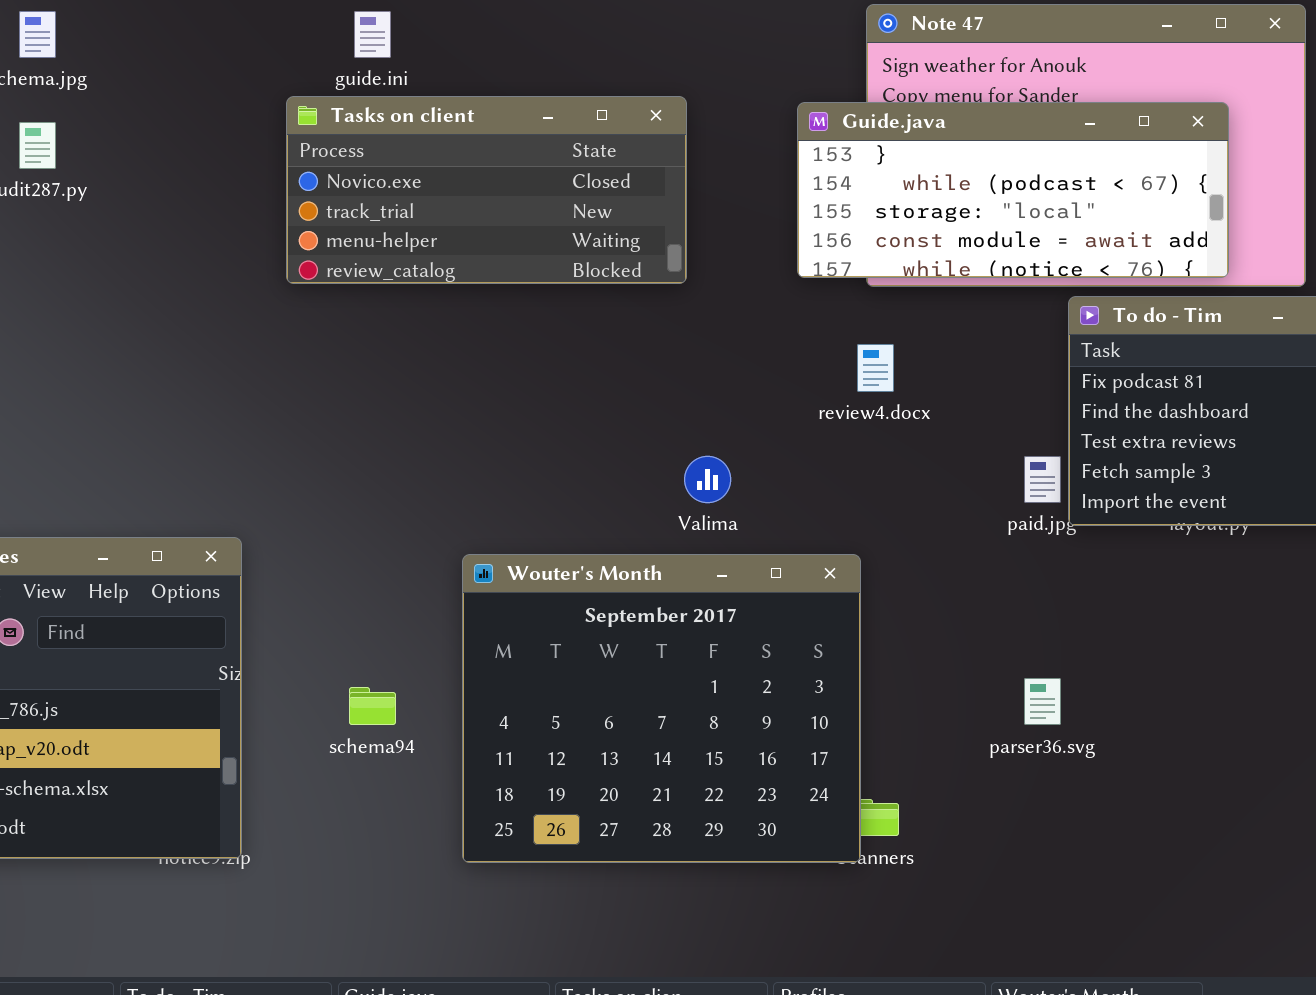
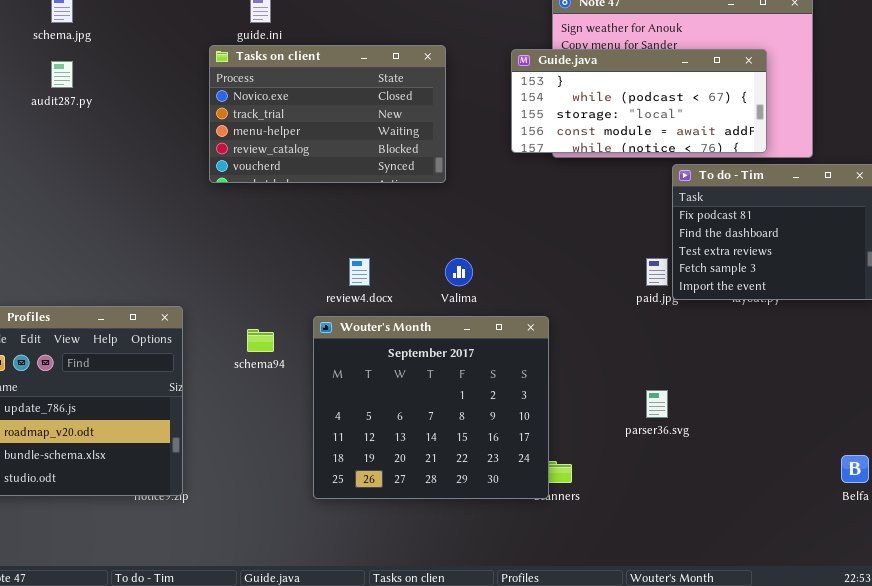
Tasks on client: [286,96,687,284] -> [209,45,446,183], resized
review4.docx: [857,344,894,392] -> [349,258,370,286], moved
schema94: [349,687,396,725] -> [247,329,274,352], moved

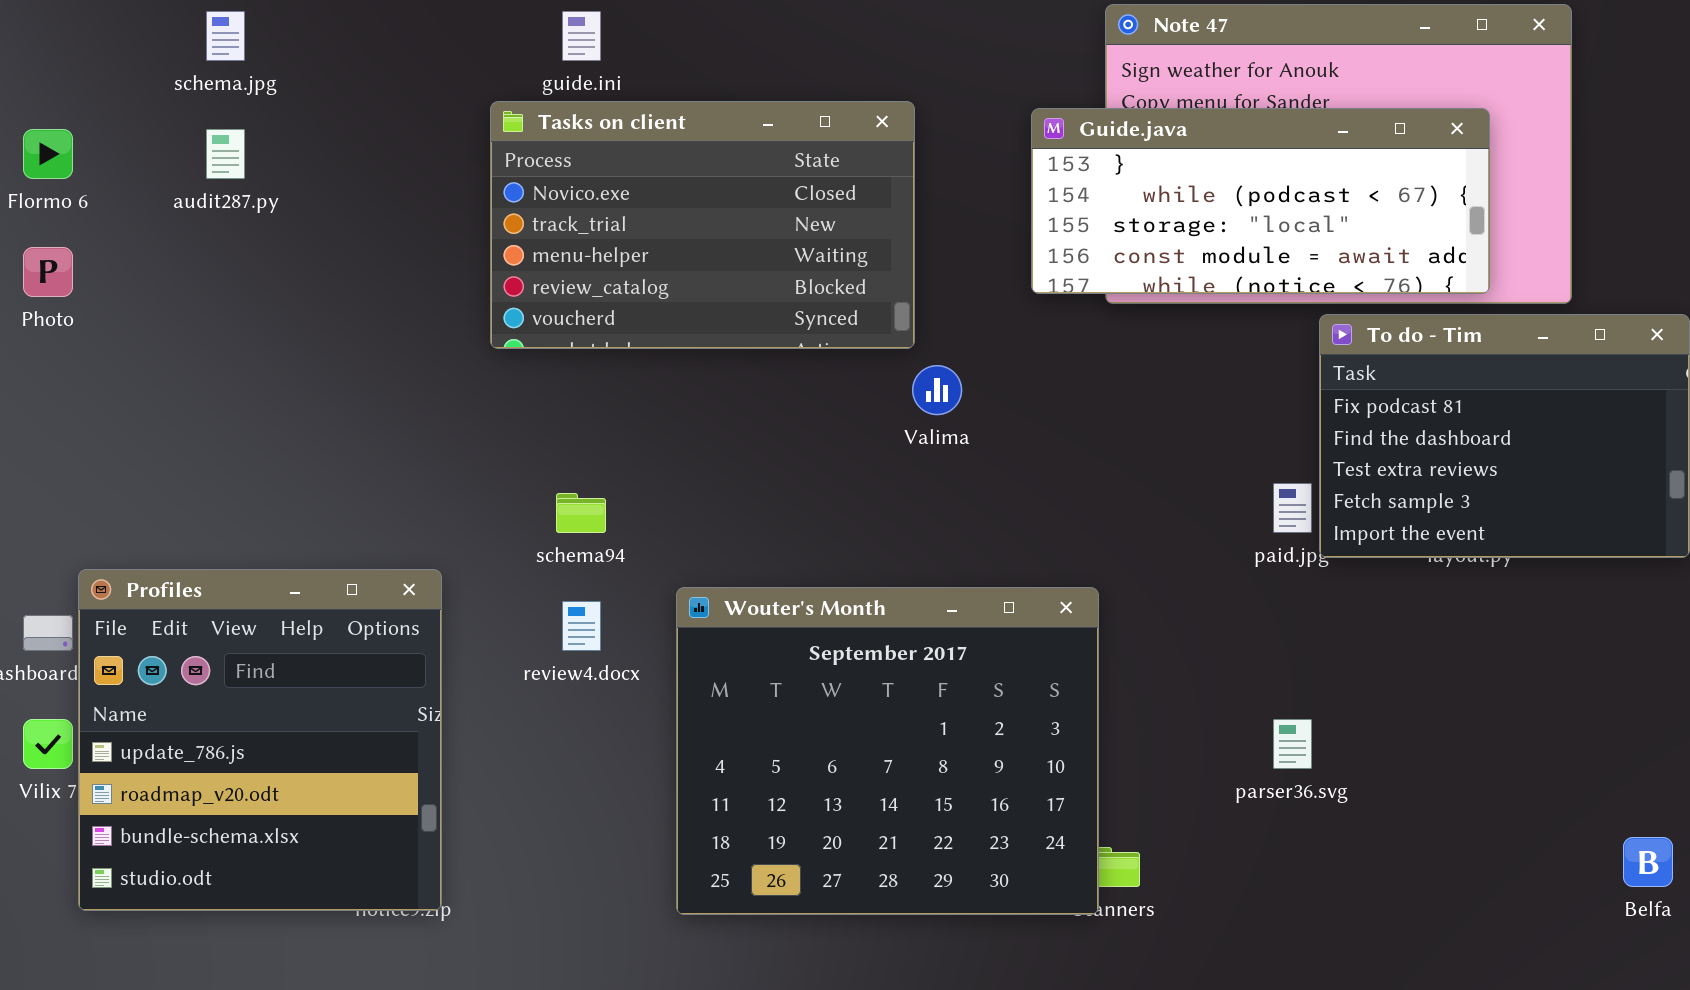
review4.docx: [349,258,370,286] -> [562,601,601,651], moved
Valima: [445,258,473,286] -> [912,365,962,415], moved
schema94: [247,329,274,352] -> [556,493,606,533], moved

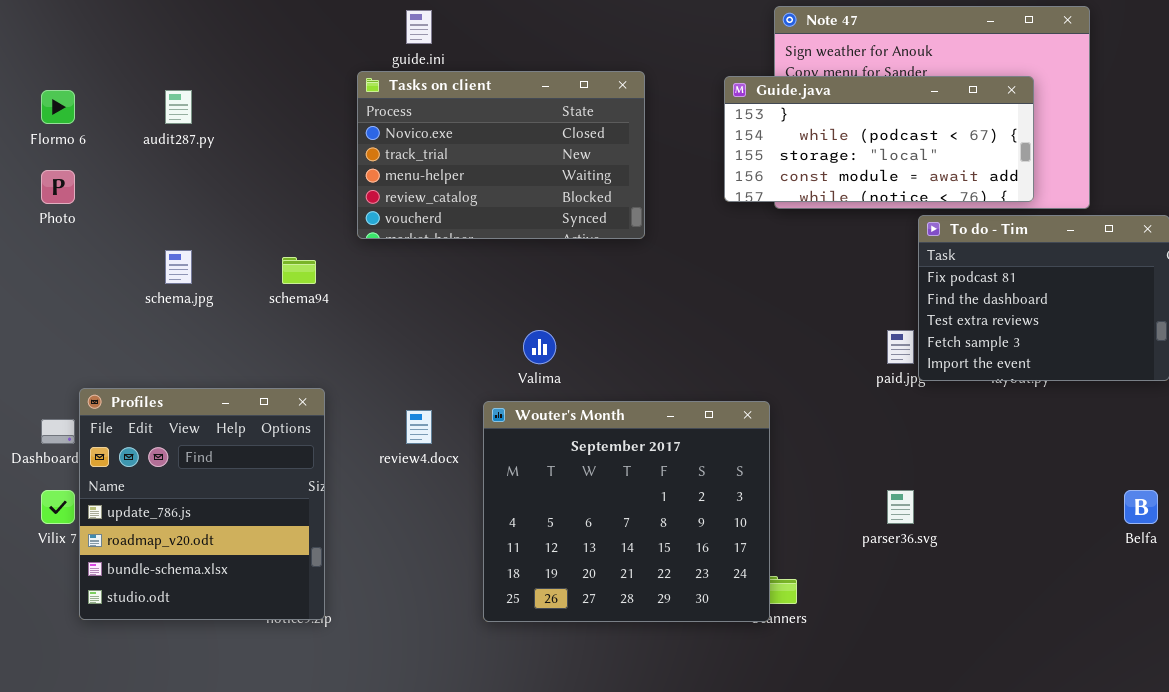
schema.jpg: [206,11,245,61] -> [165,250,192,284], moved
Valima: [912,365,962,415] -> [523,330,556,364], moved
schema94: [556,493,606,533] -> [282,257,316,284], moved
Belfa: [1623,837,1673,887] -> [1124,490,1158,524], moved

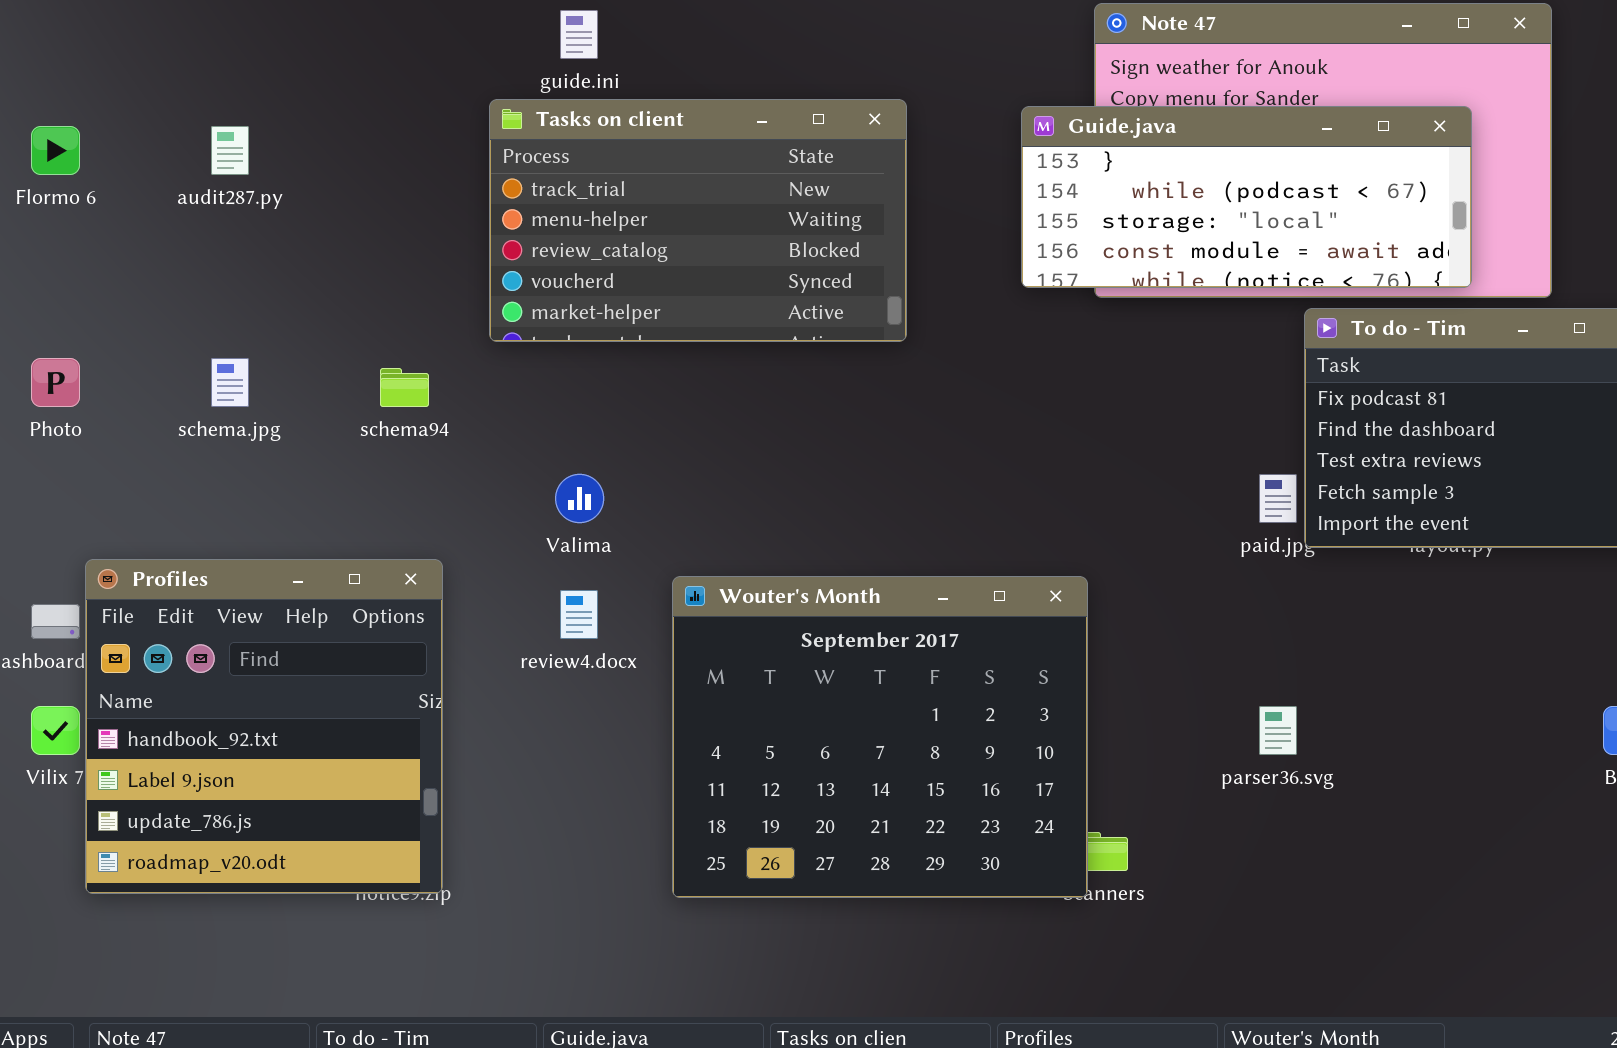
Tasks on client: [357,71,645,239] -> [489,99,907,342], scrolled down 1 row
Photo: [41,170,75,204] -> [31,358,80,407], moved
Valima: [523,330,556,364] -> [555,474,604,523], moved
Profiles: [79,388,325,620] -> [85,559,443,894], scrolled up 2 rows

